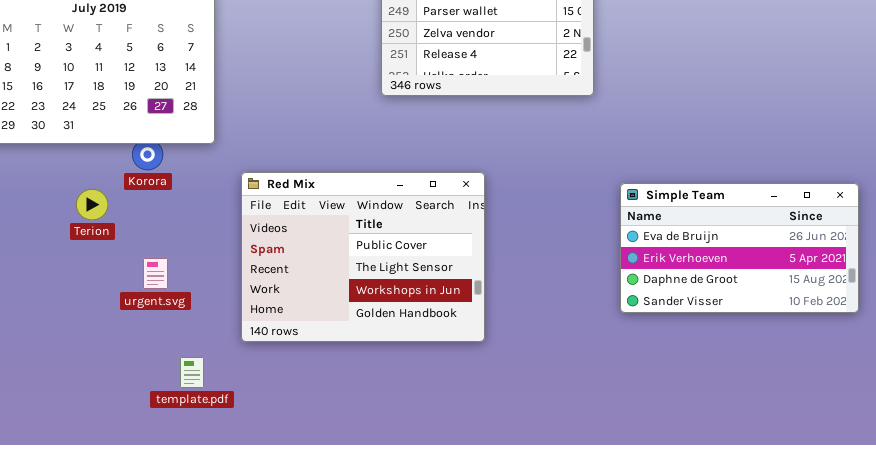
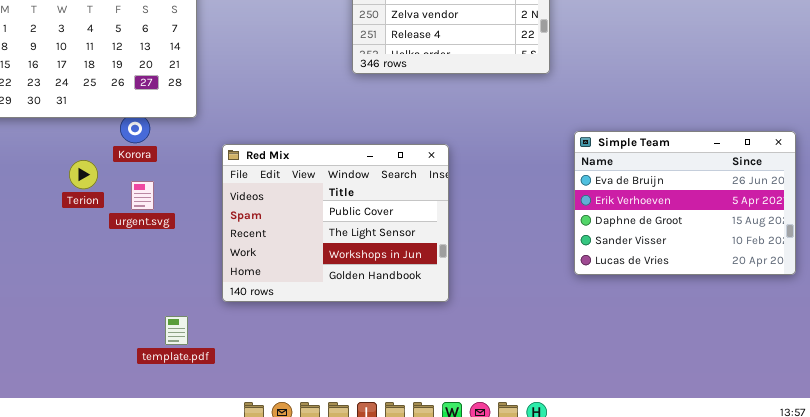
Simple Team: [620,183,859,313] -> [574,131,796,275], resized
urgent.svg: [143,258,168,289] -> [131,181,154,210], moved

